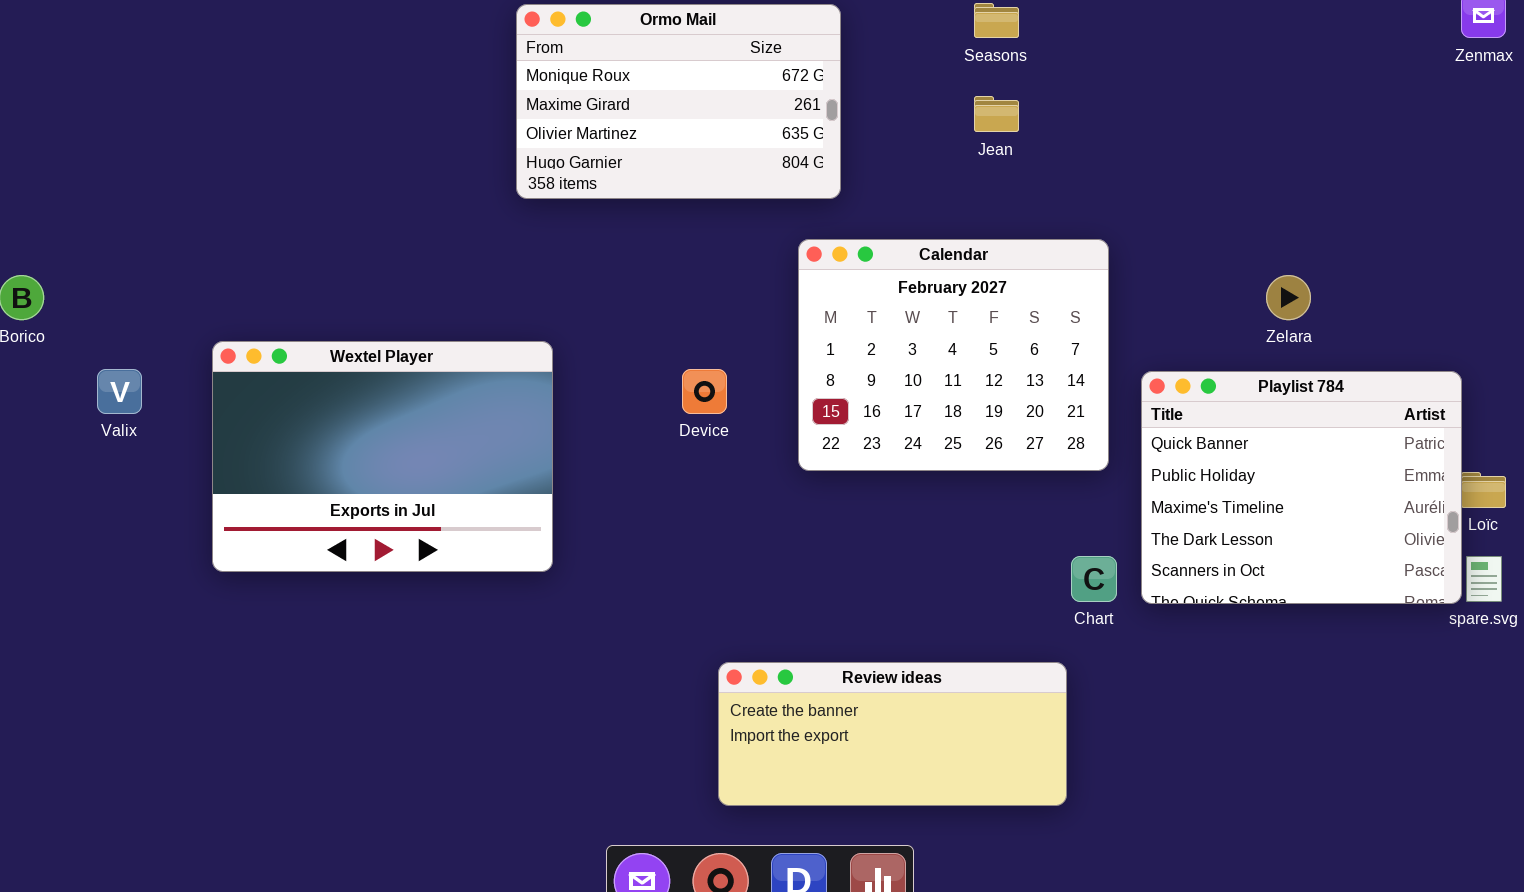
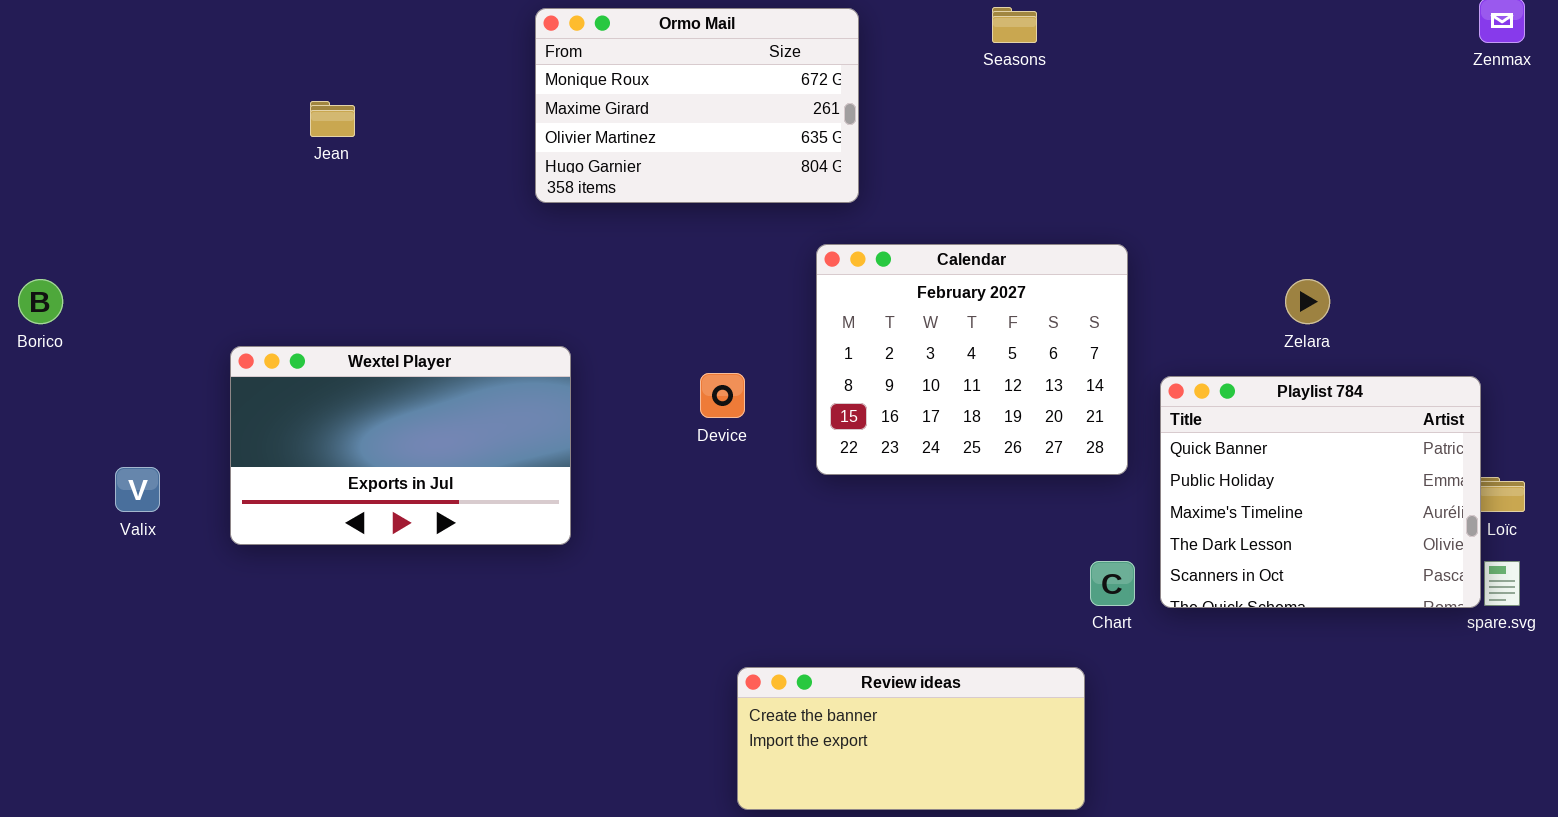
Jean: [974,96,1019,132] -> [310,101,355,137], moved
Wextel Player: [212,341,553,572] -> [230,346,571,545], resized
Valix: [97,369,142,414] -> [115,467,160,512], moved

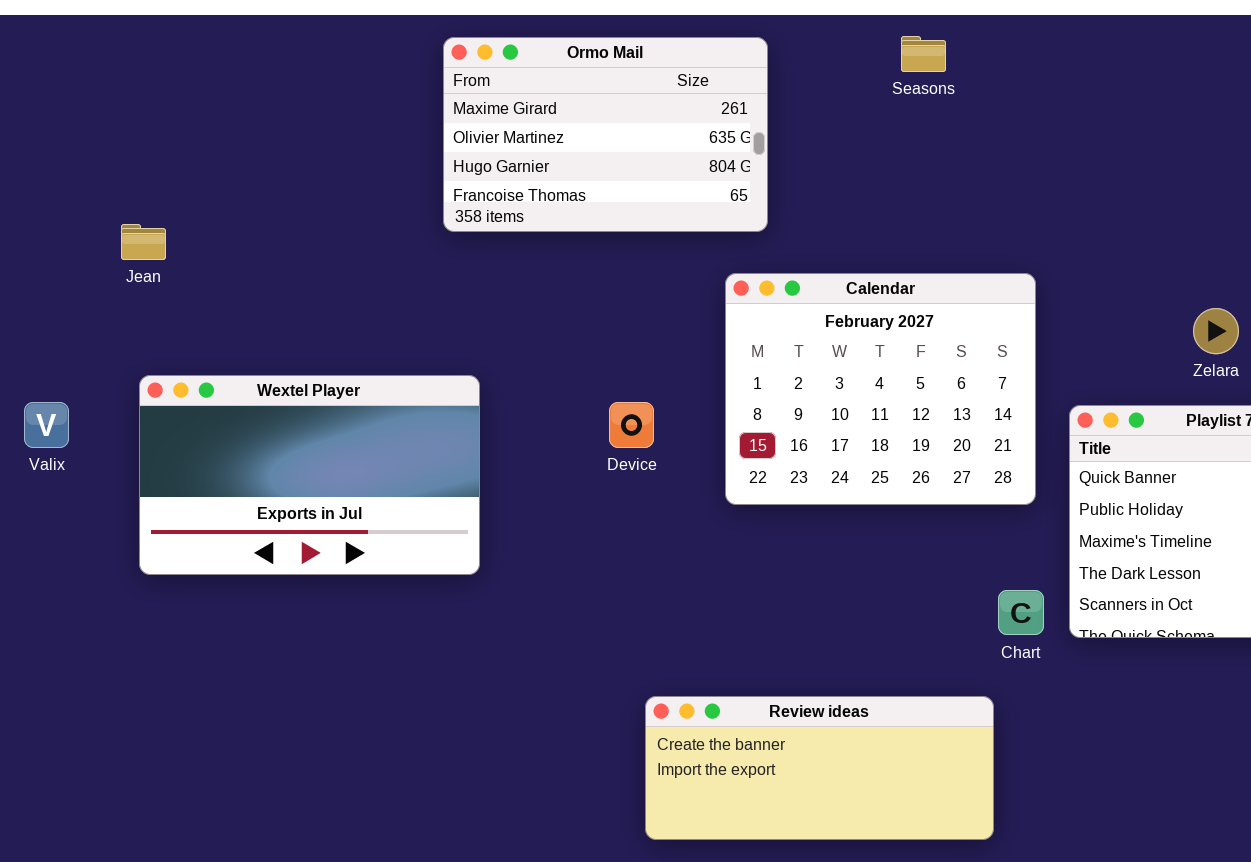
Ormo Mail: [535,8,859,203] -> [443,37,768,232], scrolled down 1 row
Jean: [310,101,355,137] -> [121,224,166,260], moved
Valix: [115,467,160,512] -> [24,402,69,448], moved

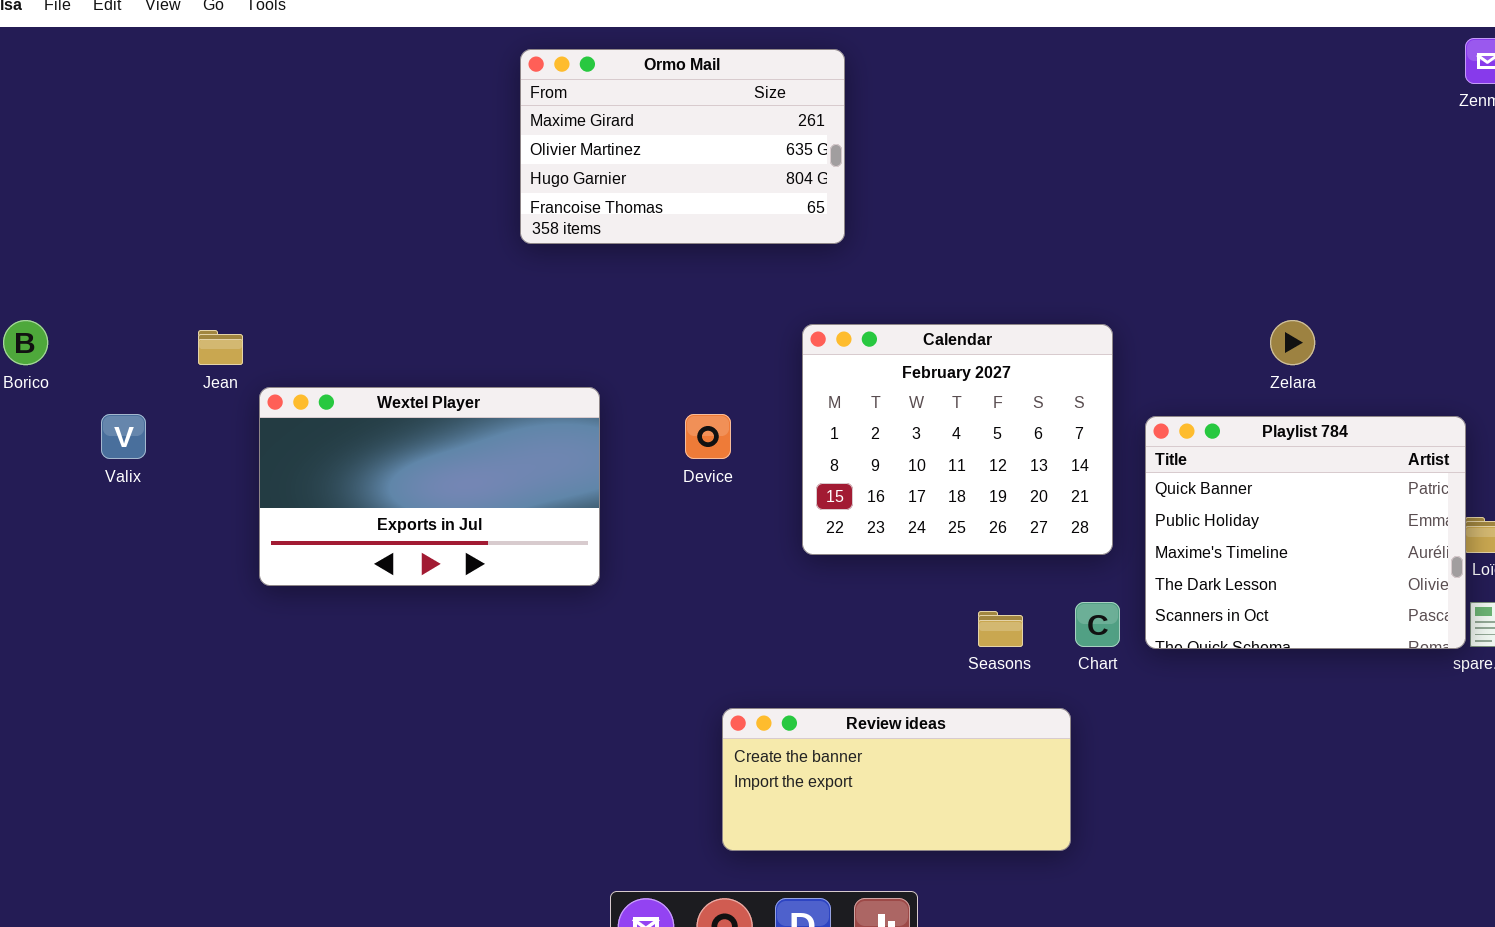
Seasons: [901,36,946,72] -> [978,611,1023,647], moved
Jean: [121,224,166,260] -> [198,330,243,365], moved
Calendar: [725,273,1036,505] -> [802,324,1113,555], moved
Wextel Player: [139,375,480,575] -> [259,387,600,586], moved

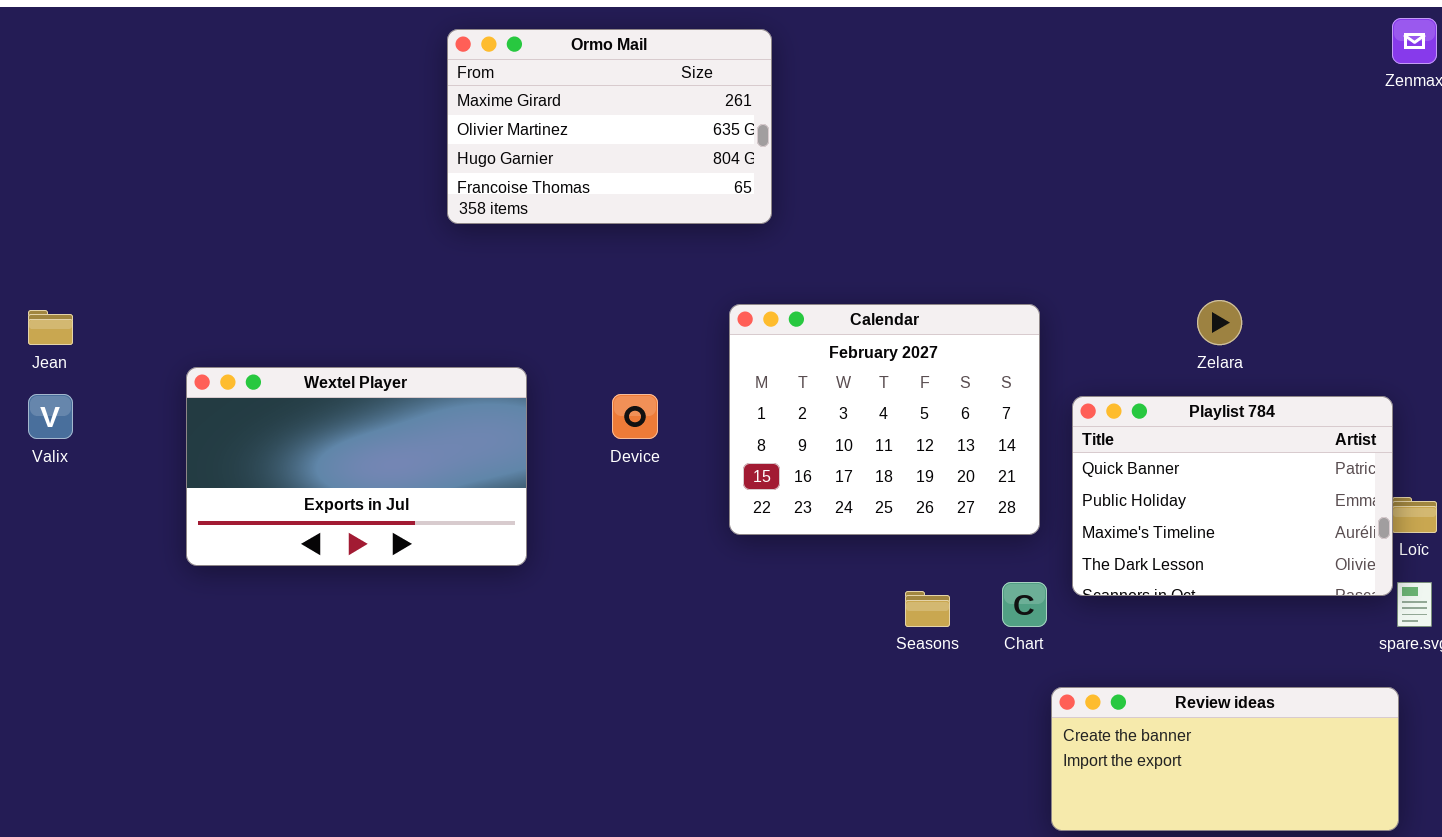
Jean: [198,330,243,365] -> [28,310,73,345], moved
Playlist 784: [1145,416,1466,649] -> [1072,396,1393,596], resized
Review ideas: [722,708,1071,851] -> [1051,687,1399,831], moved

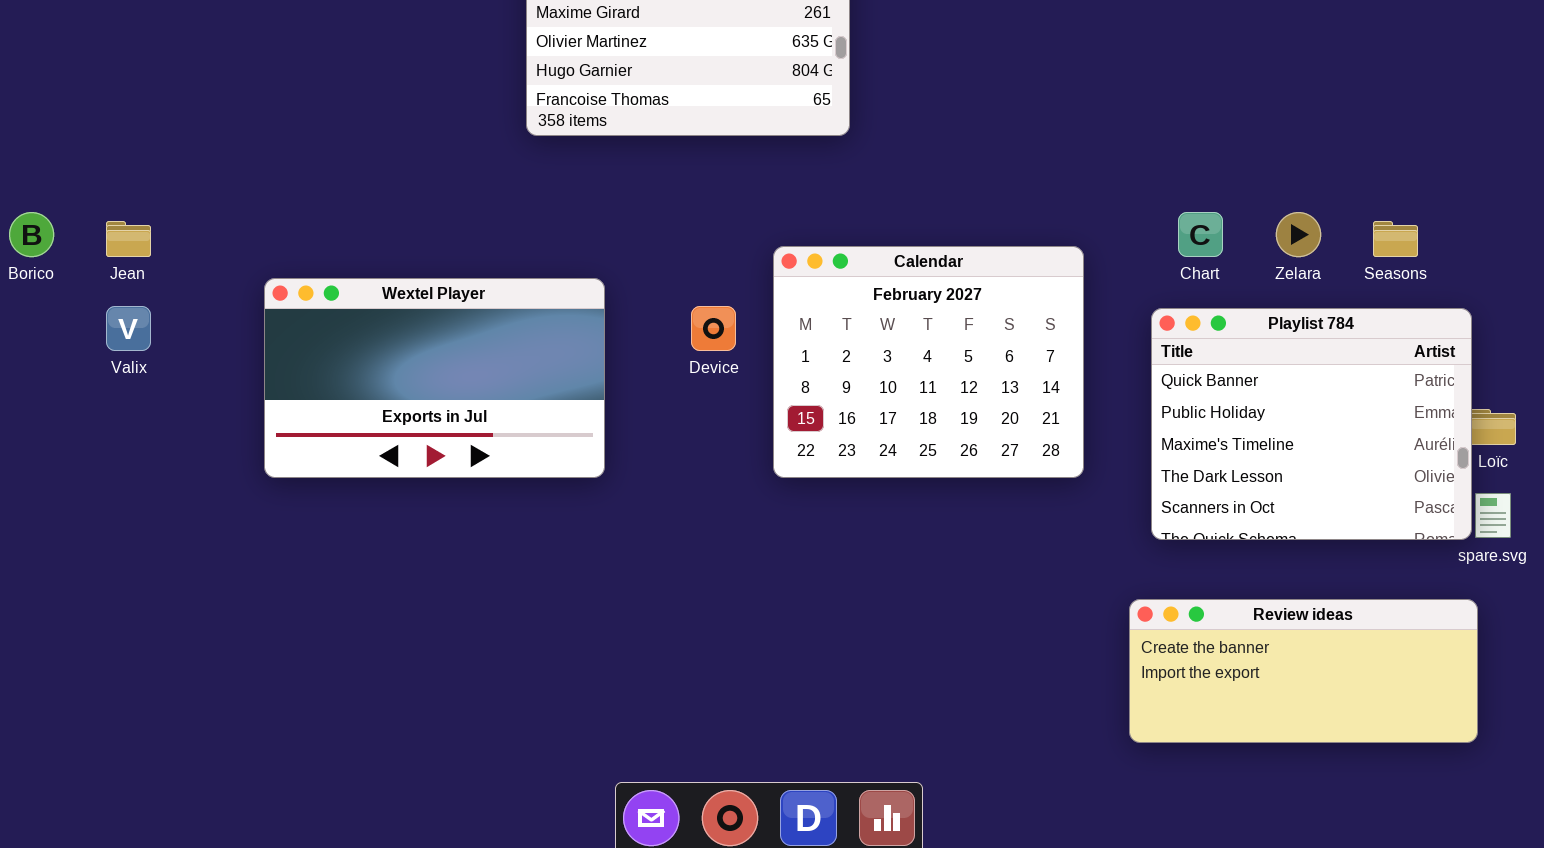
Calendar: [729,304,1040,535] -> [773,246,1084,478], moved
Playlist 784: [1072,396,1393,596] -> [1151,308,1472,540], resized
Chart: [1002,582,1047,627] -> [1178,212,1223,257], moved
Seasons: [905,591,950,627] -> [1373,221,1418,257], moved

